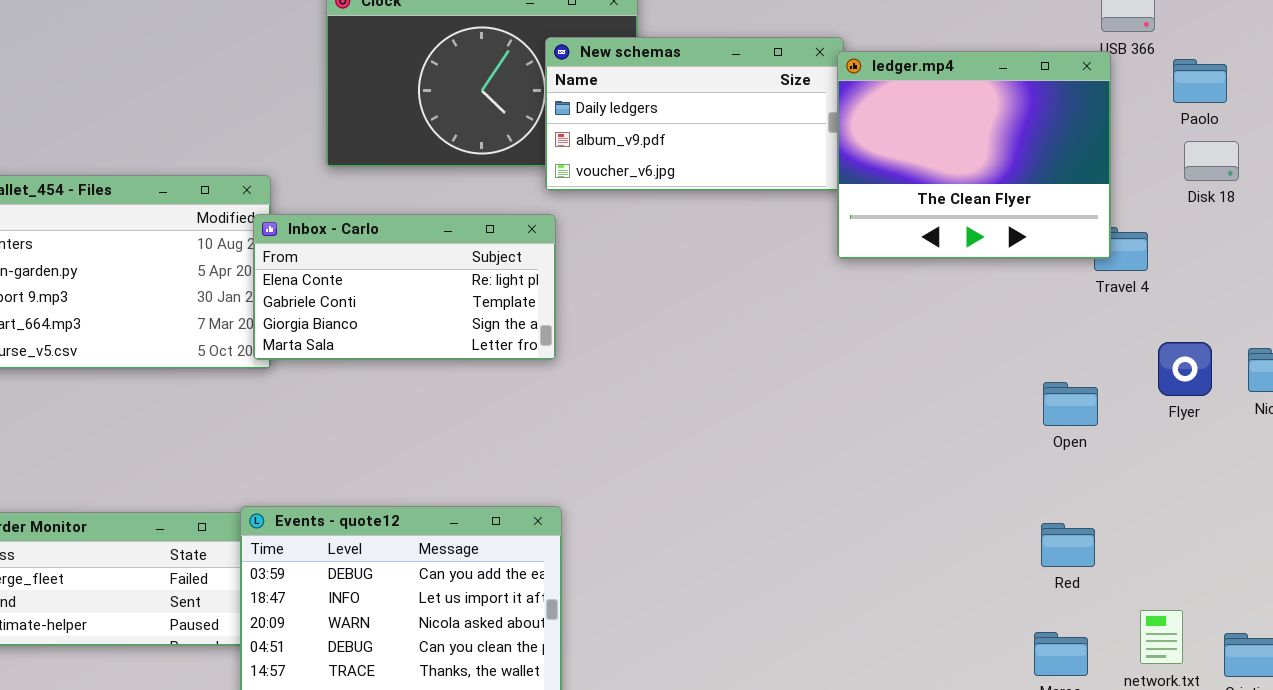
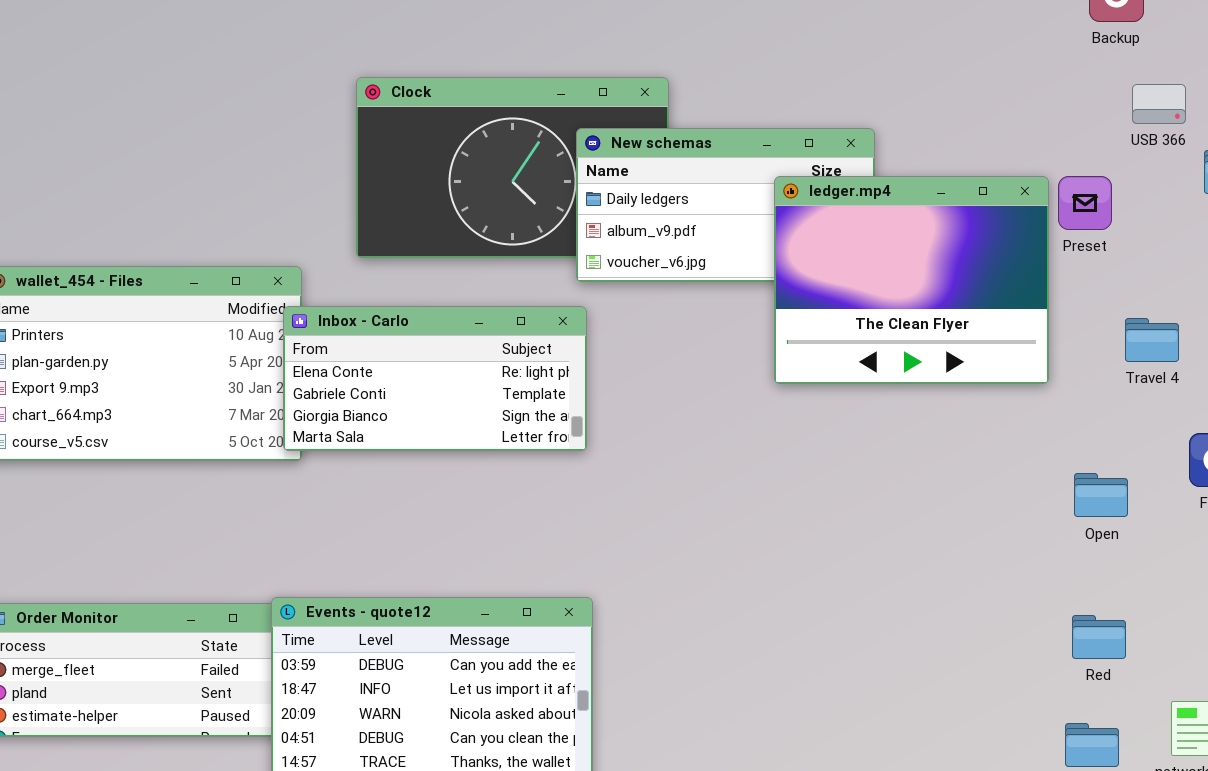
ledger.mp4: [837,51,1111,259] -> [774,176,1049,384], moved

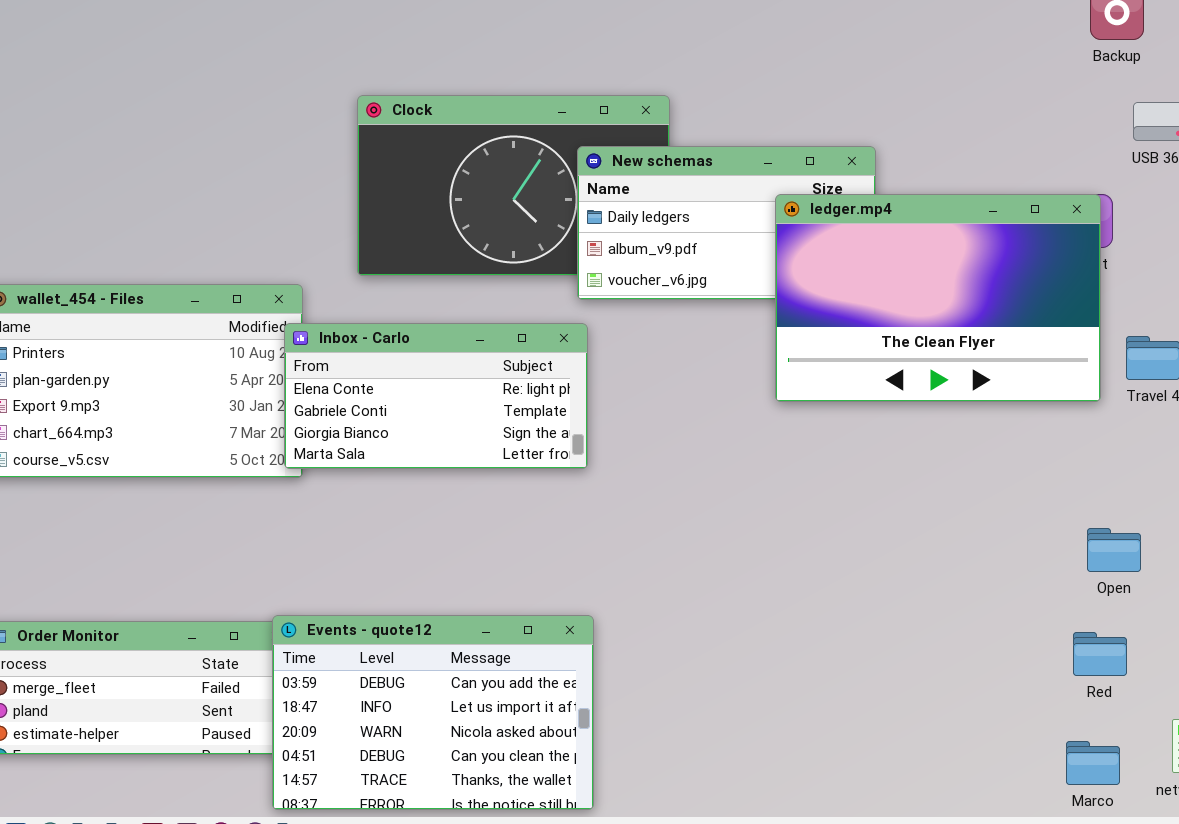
ledger.mp4: [774,176,1049,384] -> [775,194,1101,402], resized
Open: [1074,473,1128,517] -> [1087,528,1141,572], moved

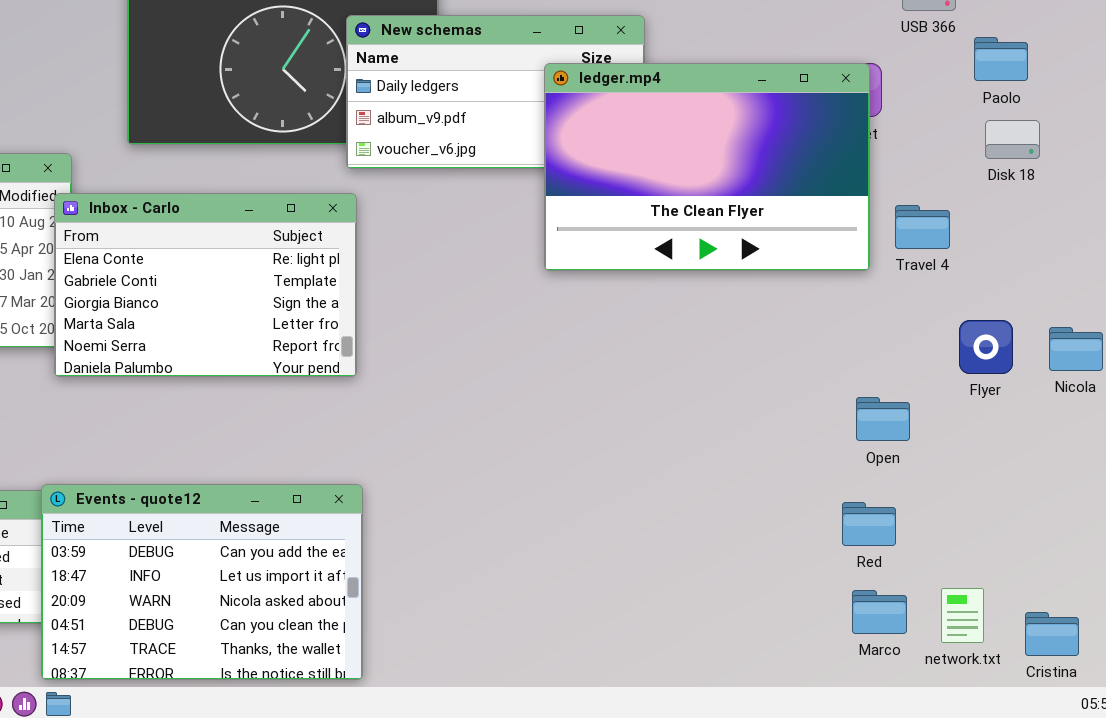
Inbox - Carlo: [284,323,588,469] -> [54,193,357,377], resized
Marco: [1066,741,1120,785] -> [852,590,907,634], moved

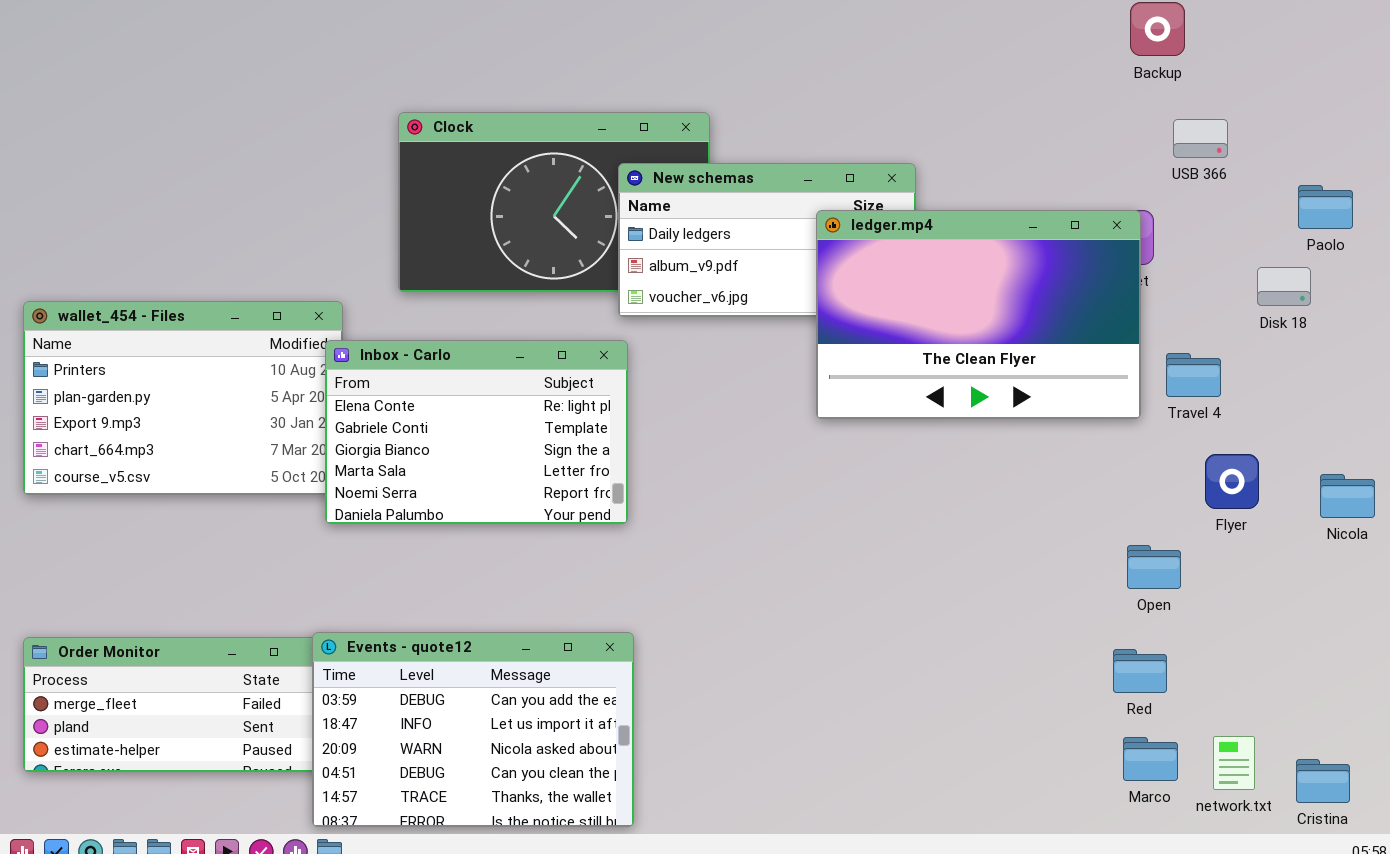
Paolo: [974,37,1028,81] -> [1298,185,1353,229], moved
Flyer: [959,320,1013,374] -> [1205,454,1259,509], moved

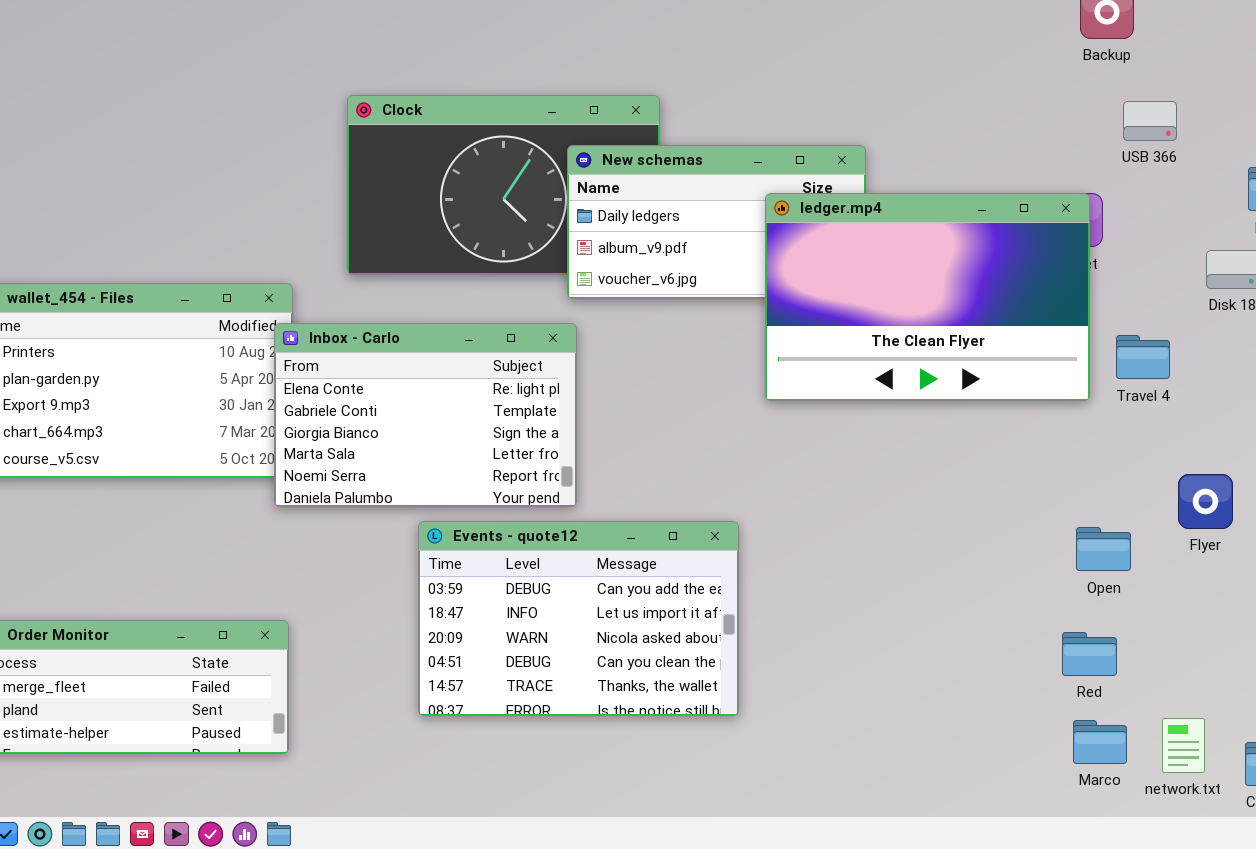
Flyer: [1205,454,1259,509] -> [1178,474,1233,529], moved
Events - quote12: [312,632,634,827] -> [418,521,739,716], moved

